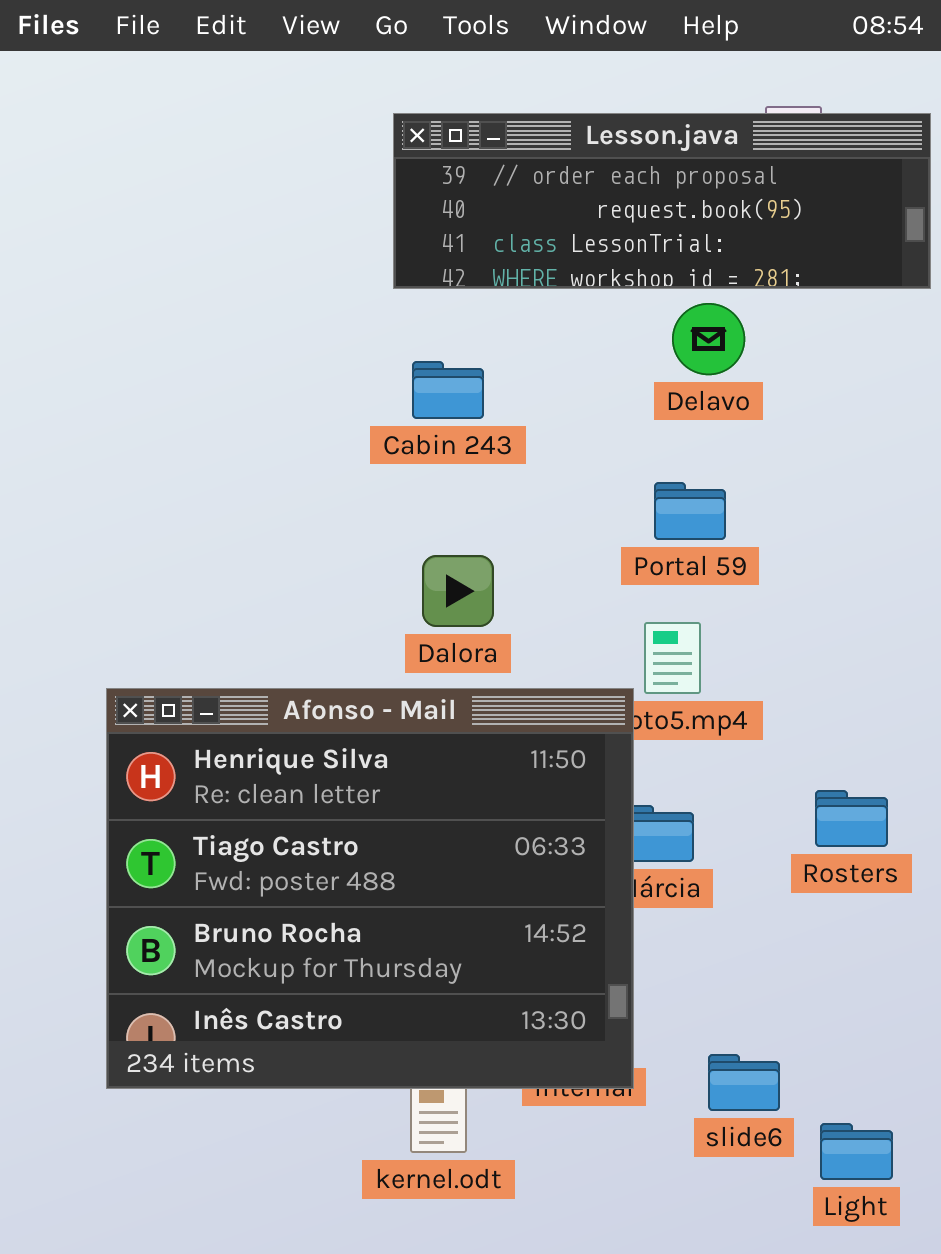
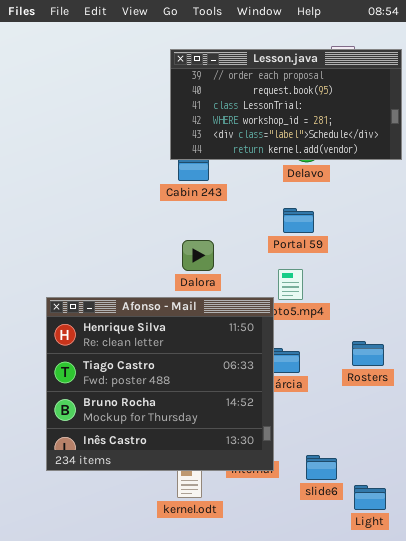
Lesson.java: [393,113,931,289] -> [170,49,402,160], resized

